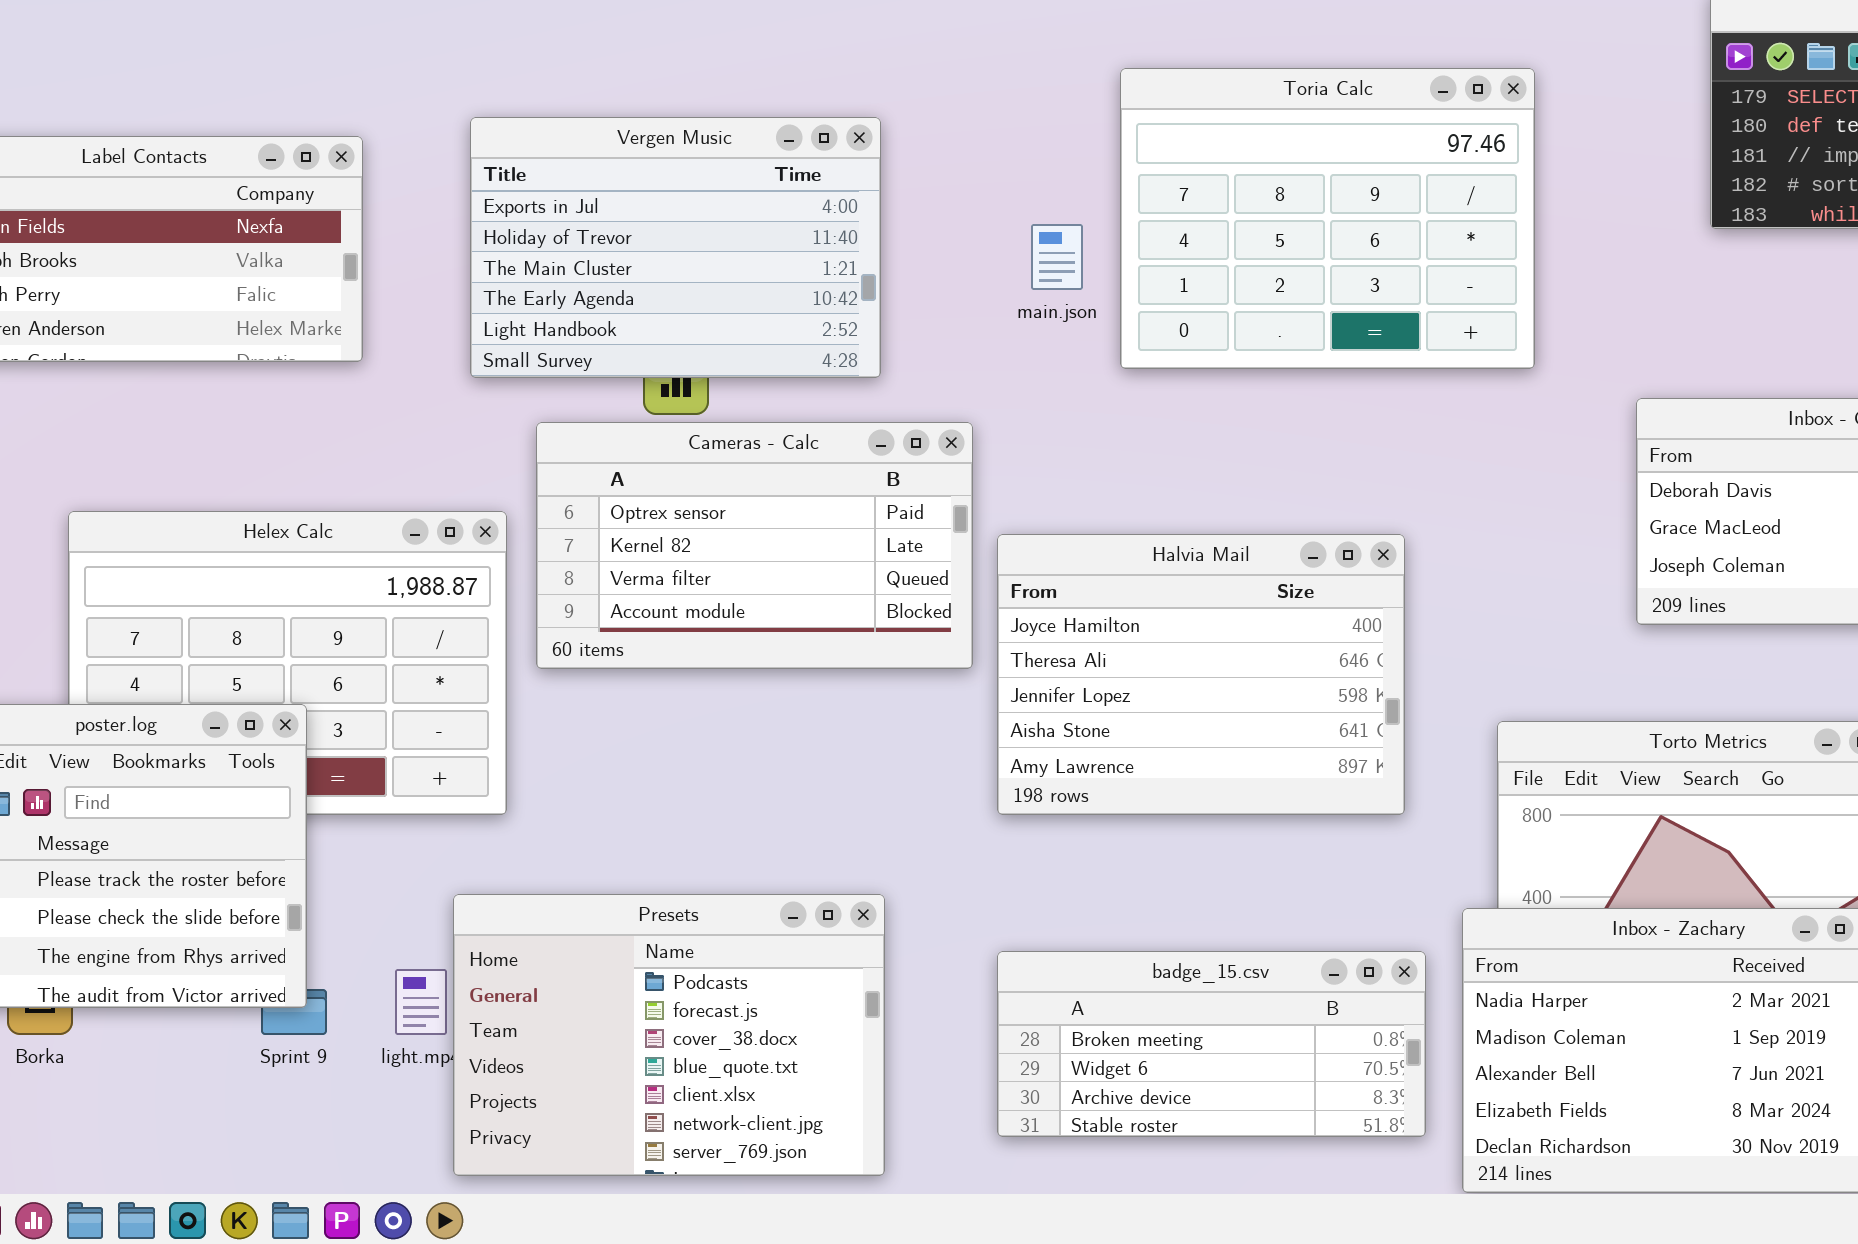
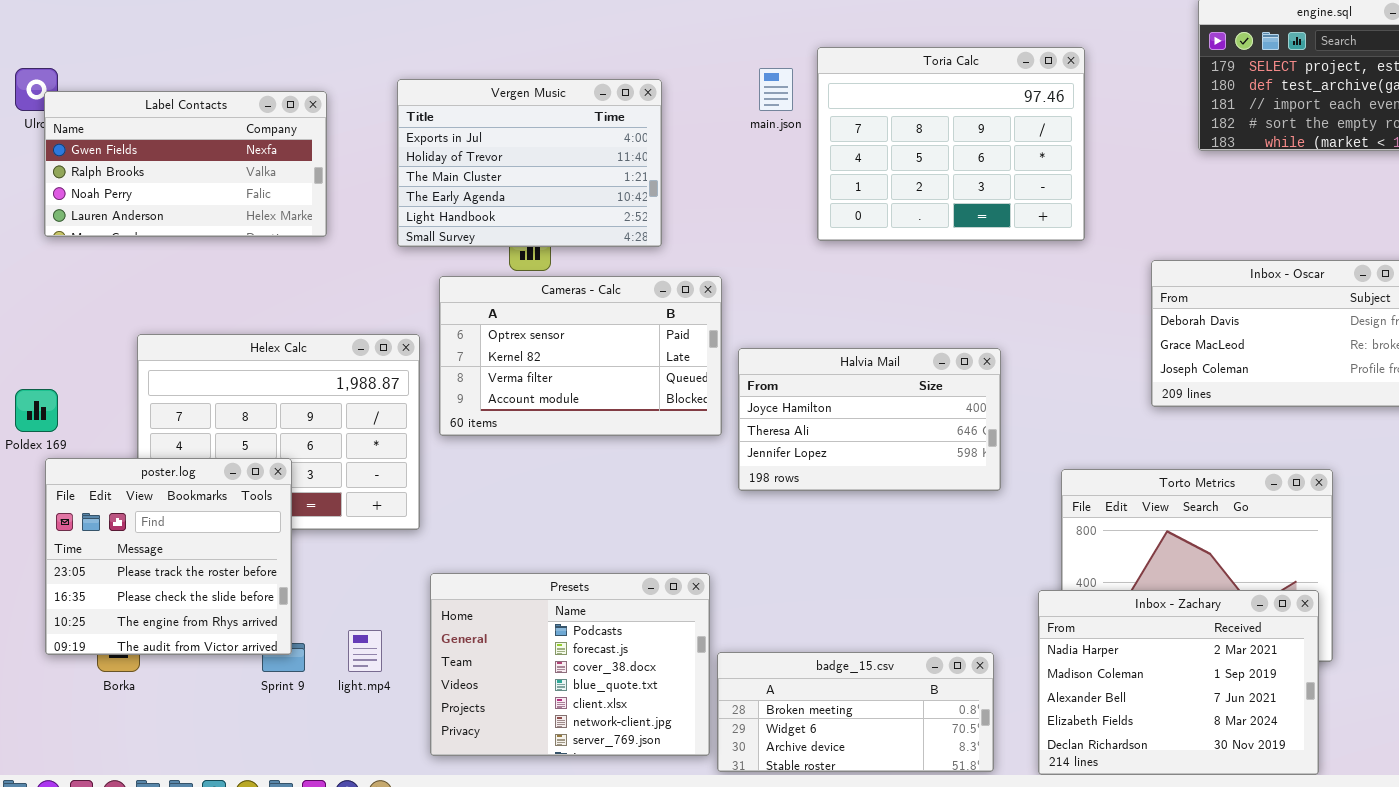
main.json: [1031,224,1083,290] -> [759,68,793,111], moved
Halvia Mail: [997,534,1405,815] -> [738,348,1001,491], resized
Presets: [453,894,885,1176] -> [430,573,710,756], moved
badge_15.csv: [997,951,1426,1137] -> [717,652,994,772], moved

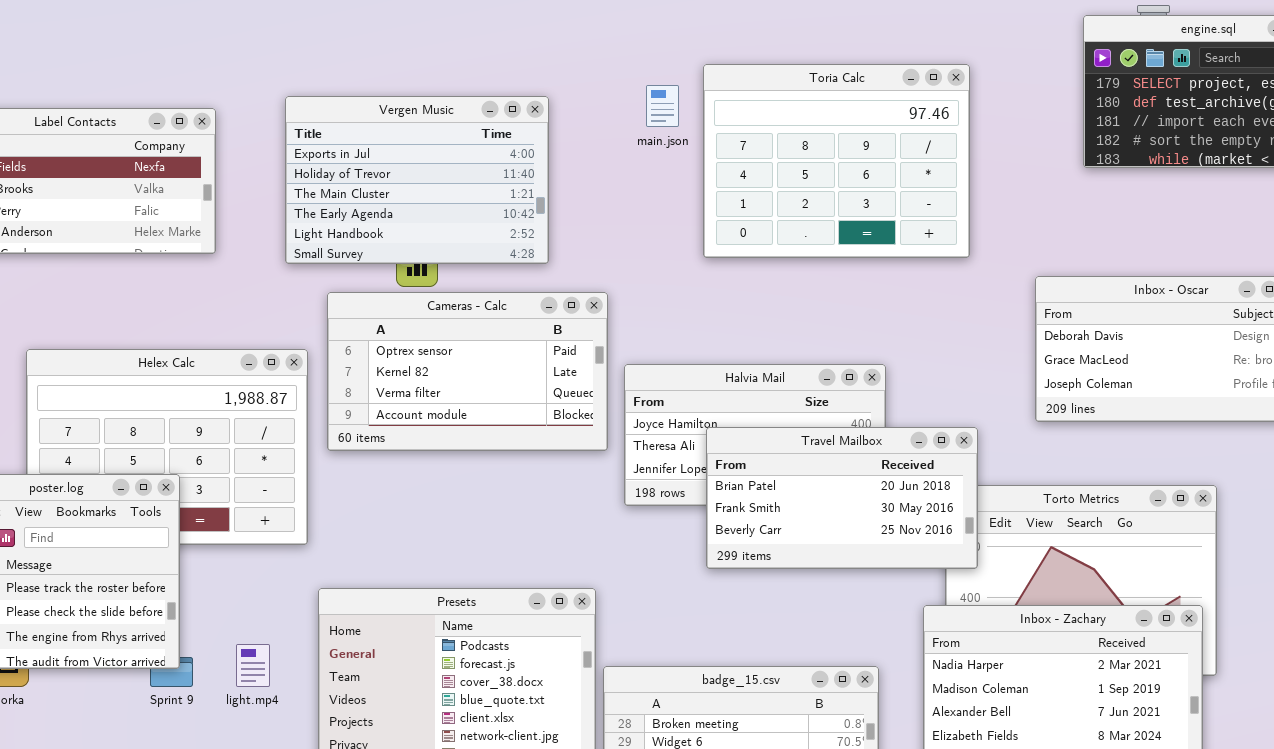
Travel Mailbox: none -> [706,427,978,569], opened

